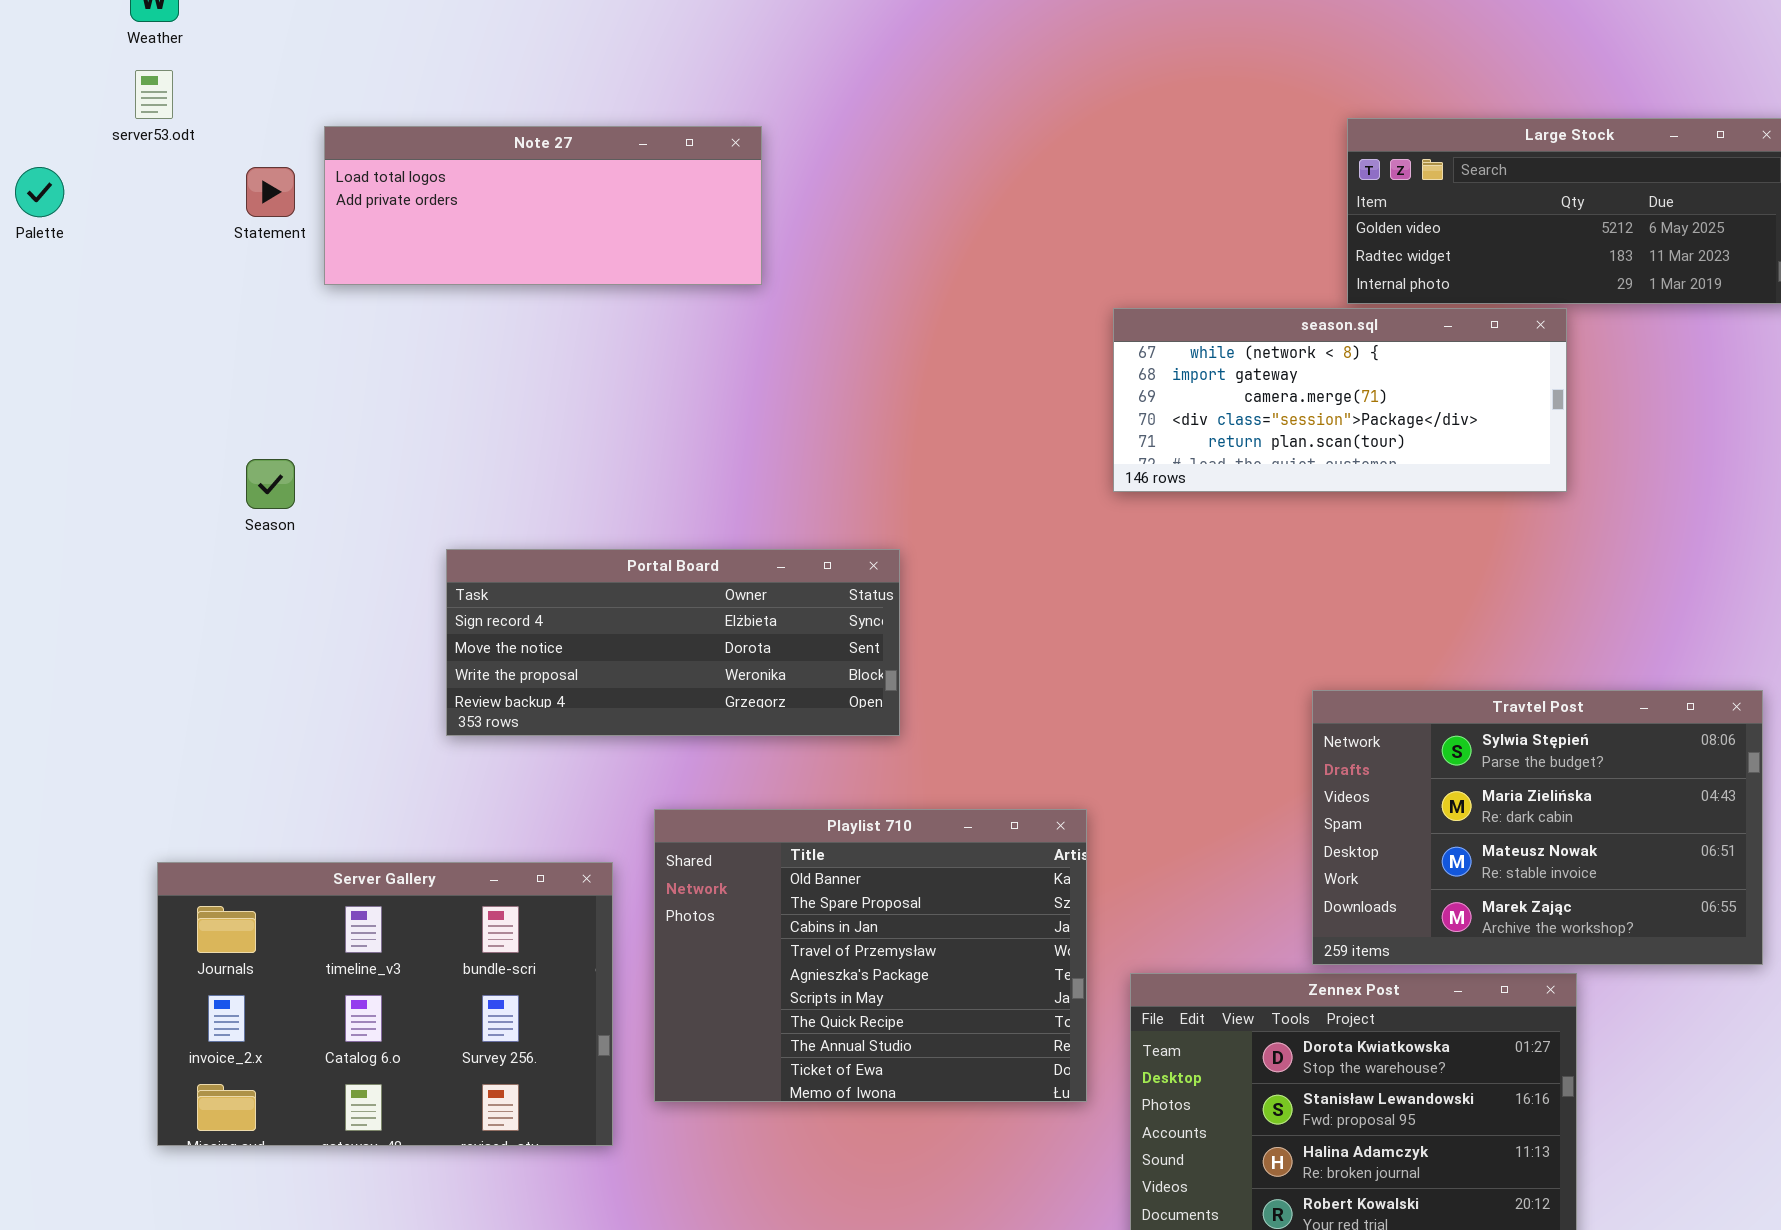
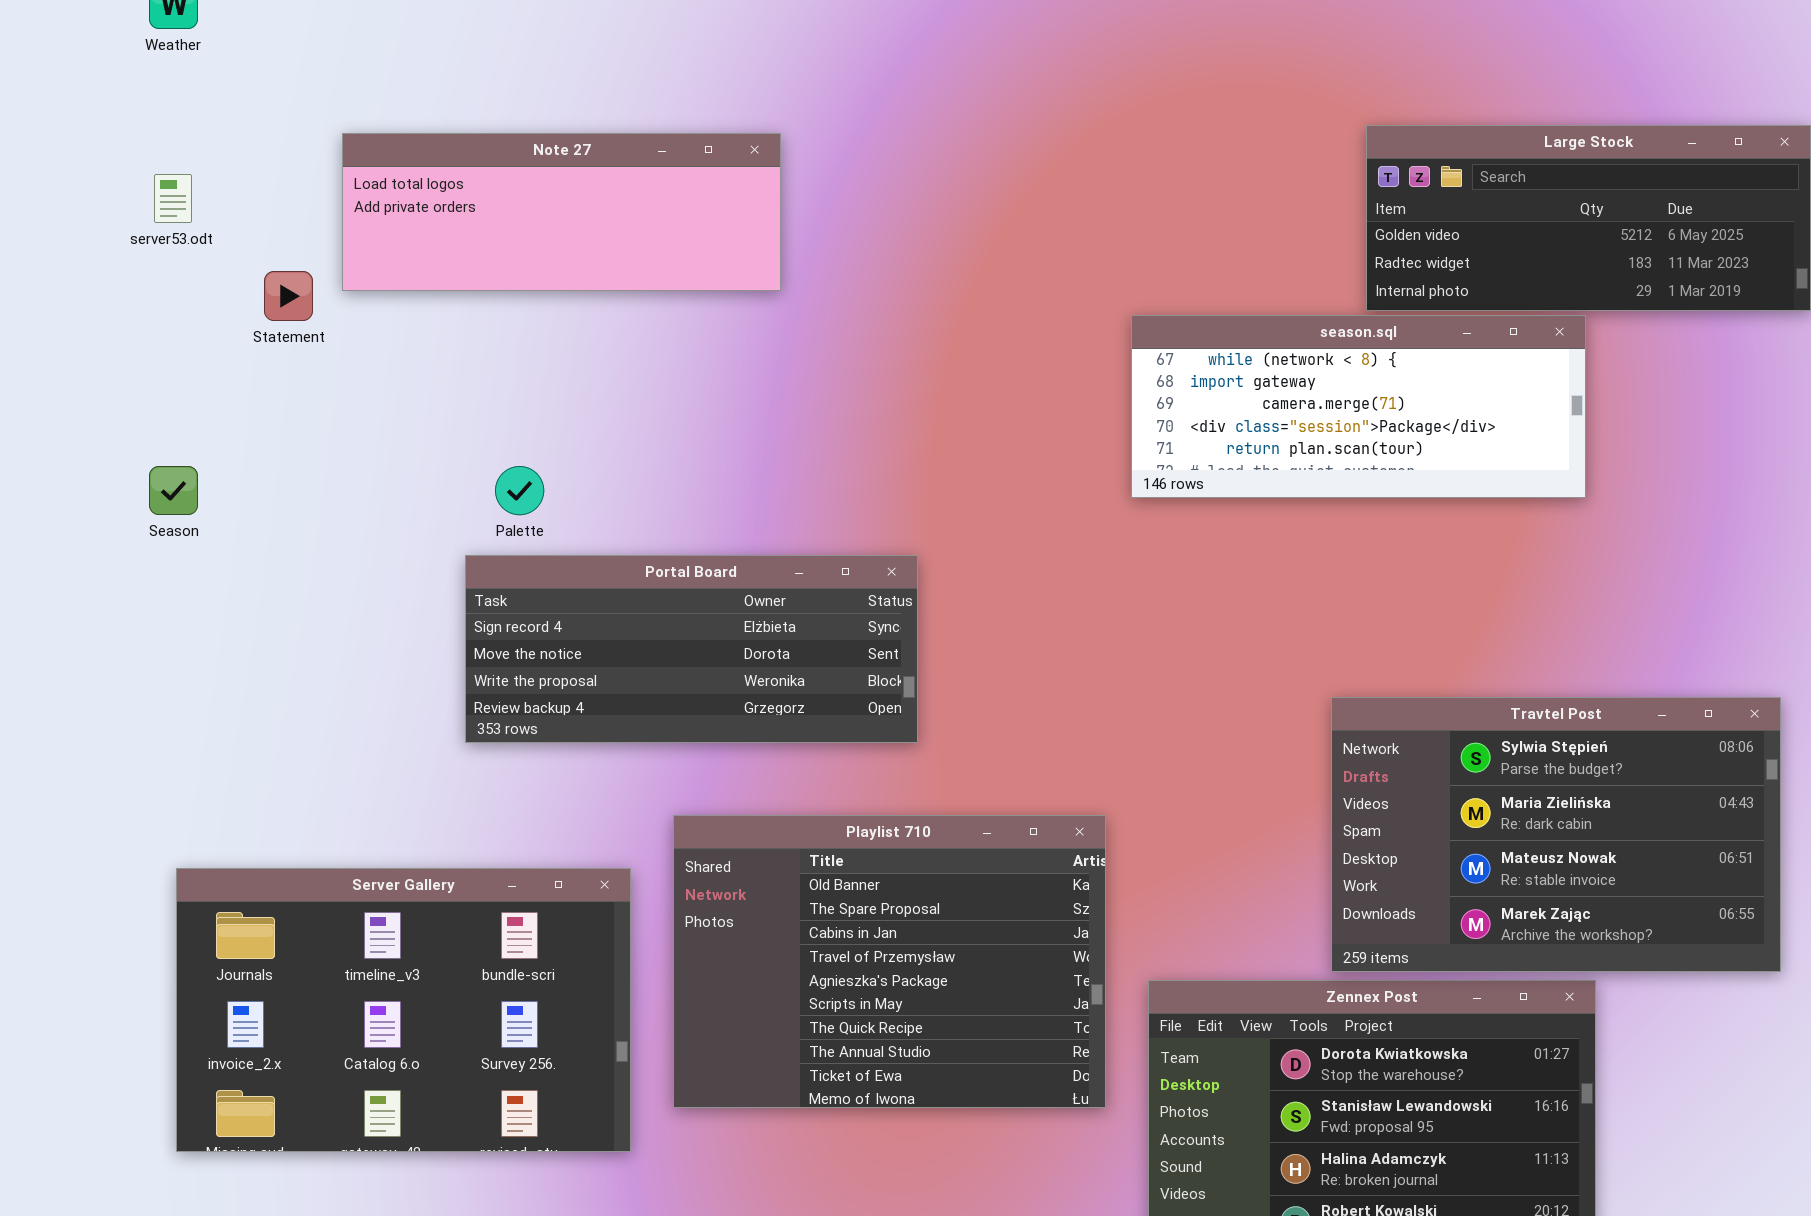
server53.odt: [135,70,173,119] -> [154,174,192,223], moved
Palette: [15,167,64,217] -> [495,466,544,515], moved
Statement: [246,167,295,217] -> [264,271,313,321], moved
Season: [246,459,295,509] -> [149,466,198,515], moved

